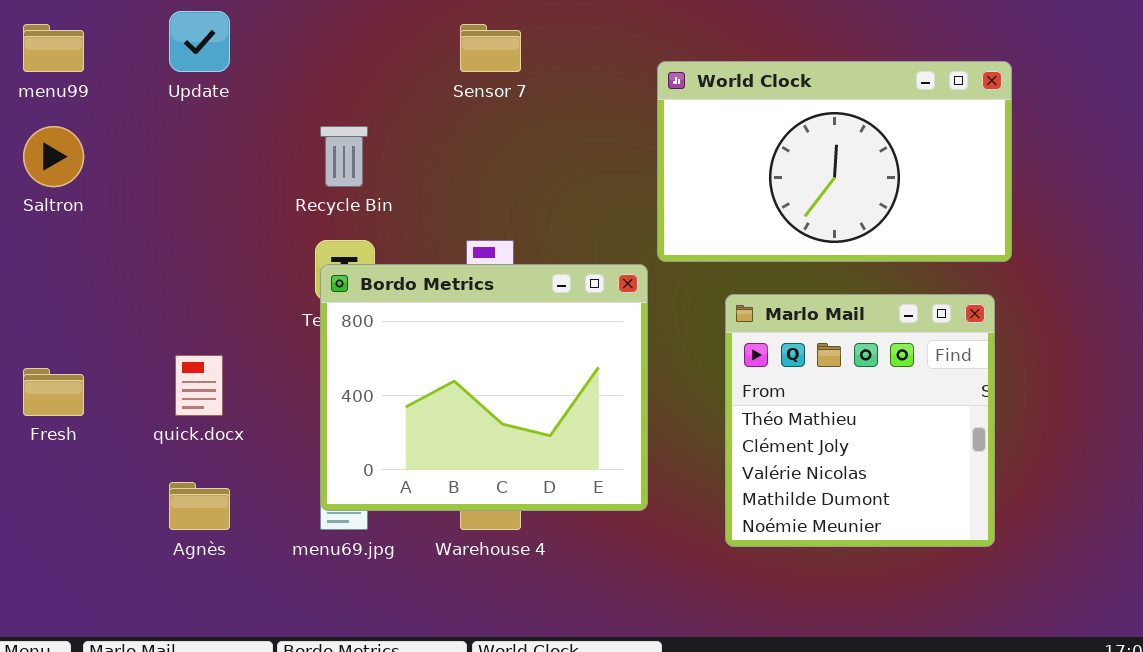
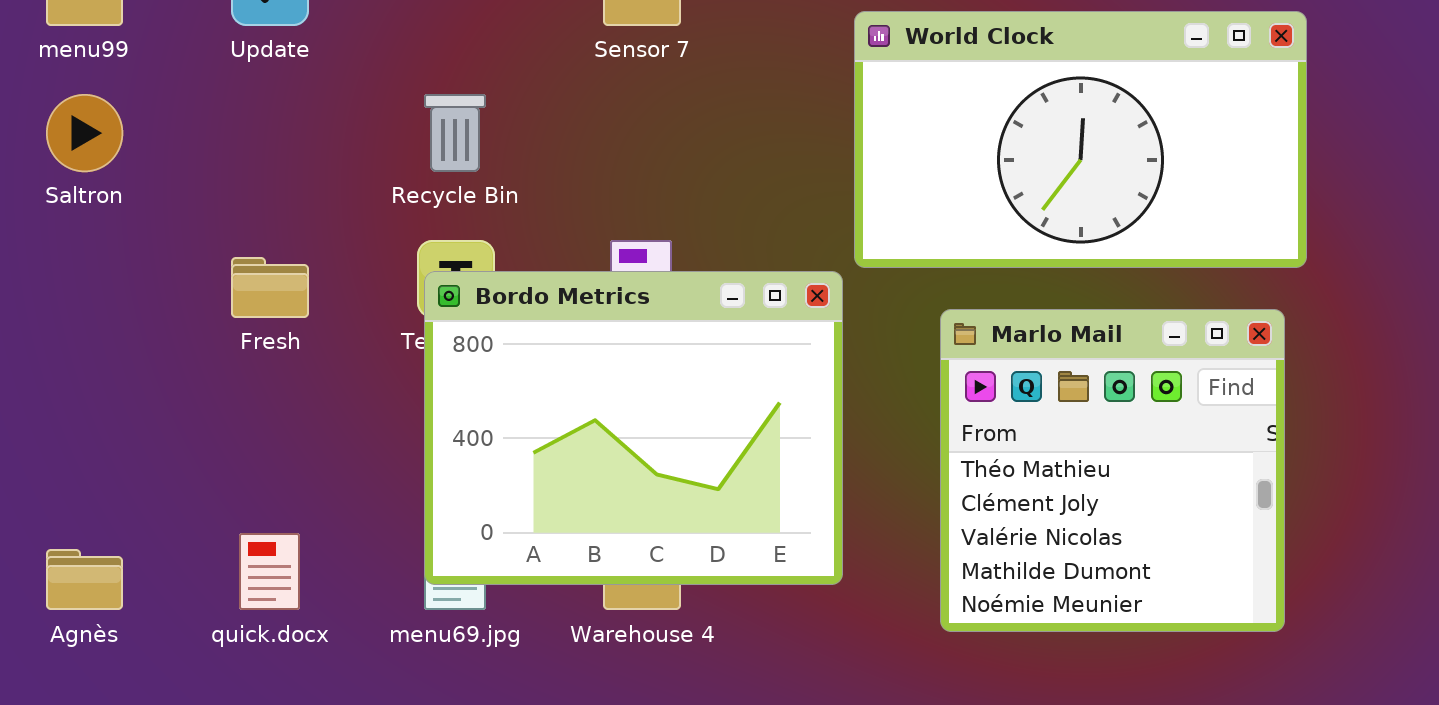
quick.docx: [175,355,223,416] -> [239,533,300,610], moved
Fresh: [23,368,84,416] -> [231,257,309,318], moved
Agnès: [169,482,230,530] -> [46,549,123,610], moved

